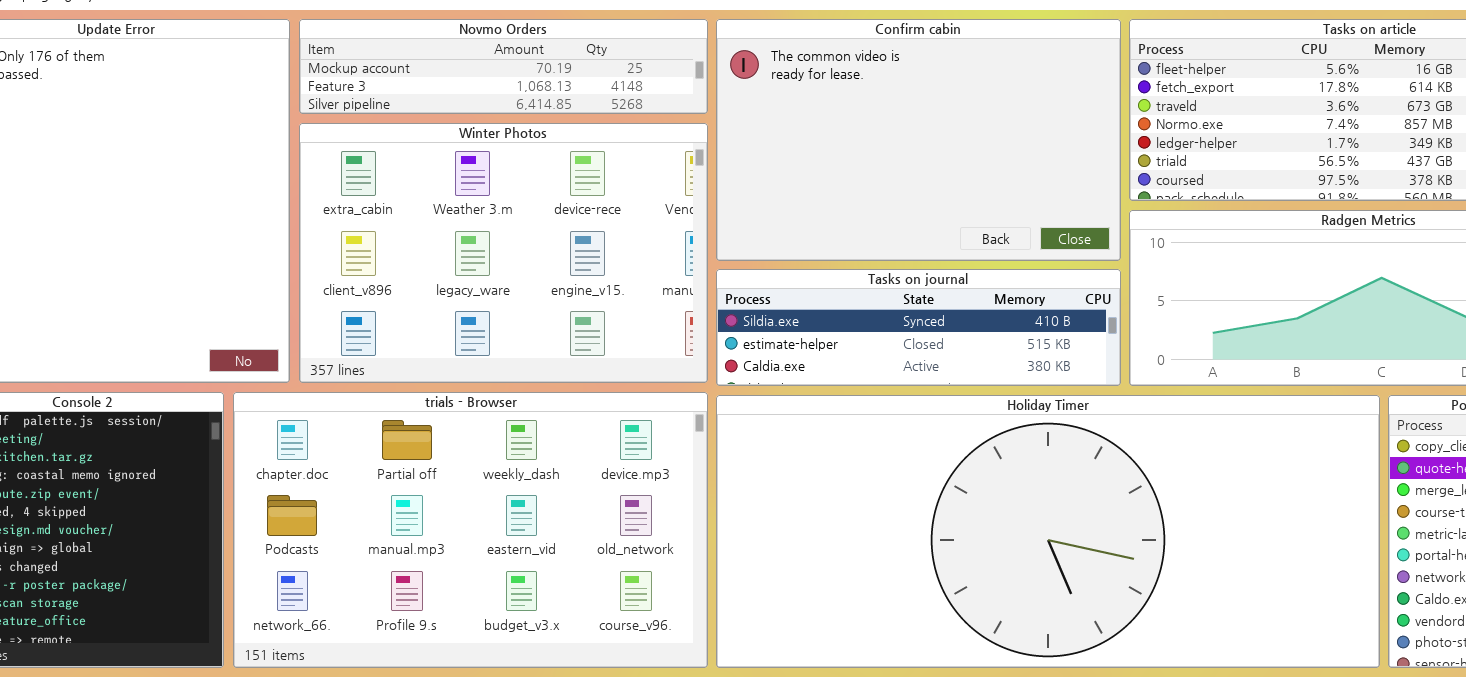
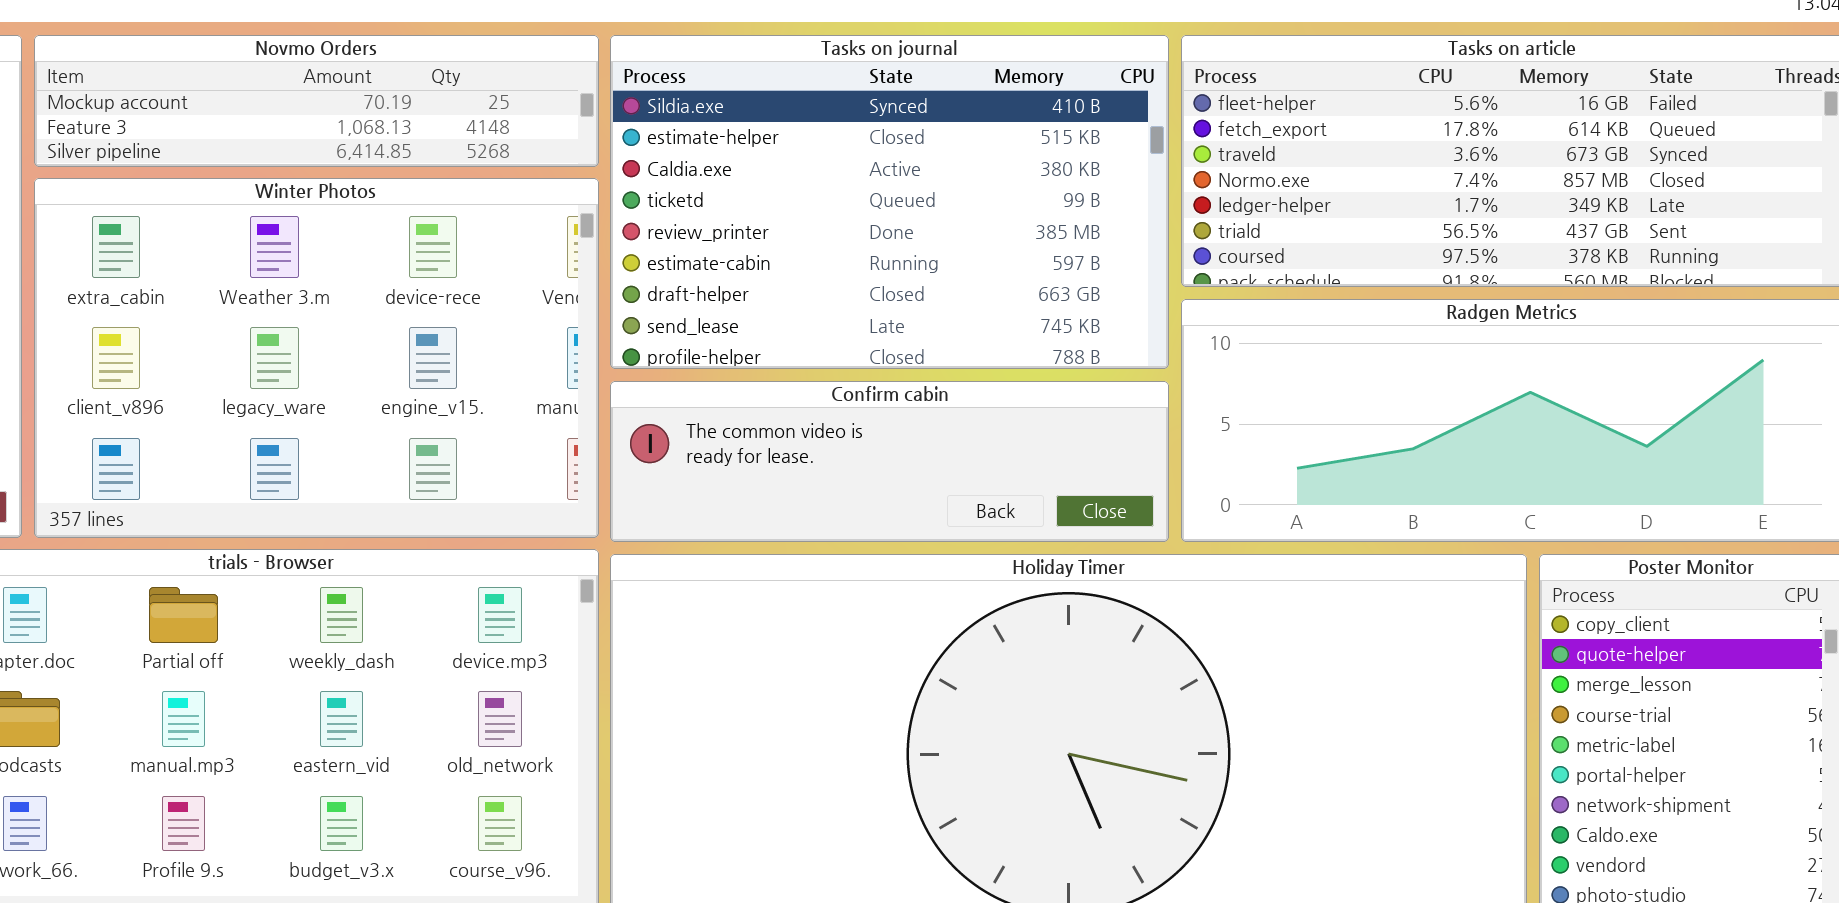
Confirm cabin: [716,19,1121,261] -> [610,381,1169,542], moved, resized
Tasks on journal: [716,269,1121,386] -> [610,35,1169,369], moved, resized

